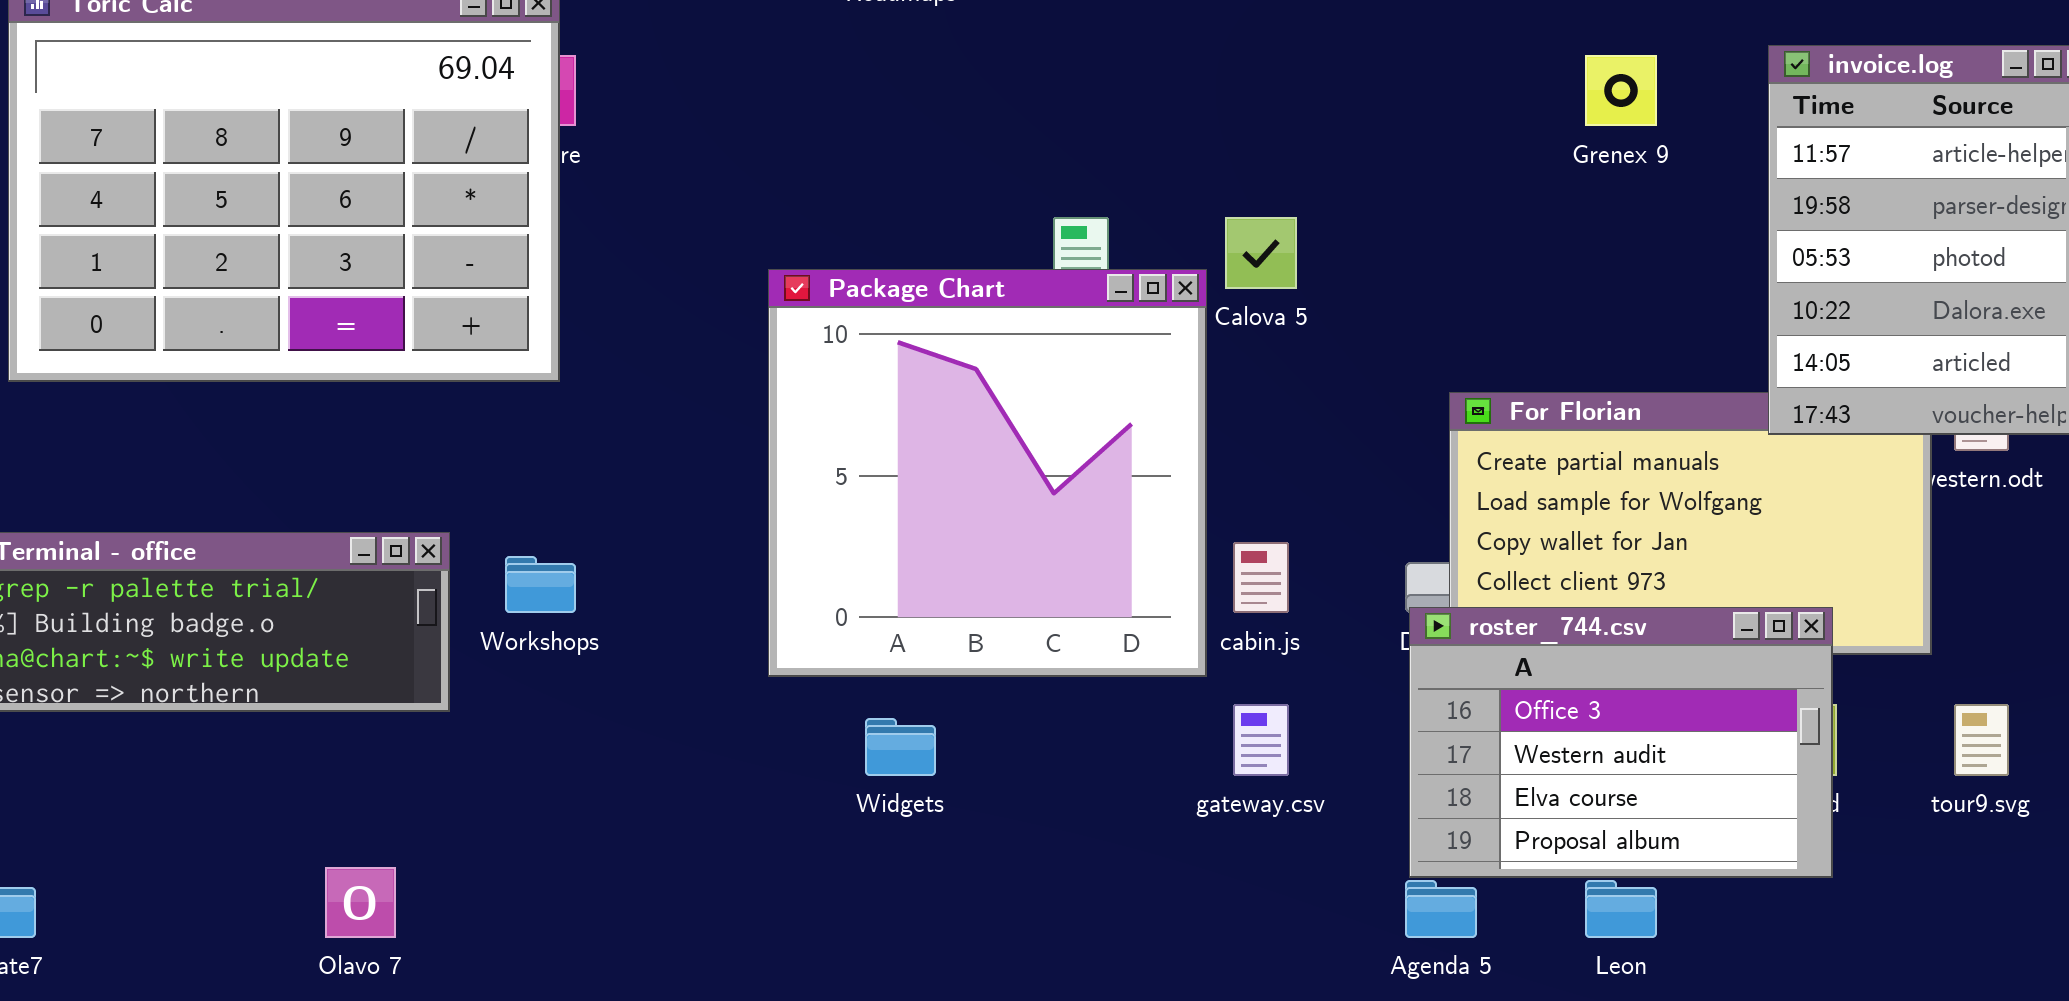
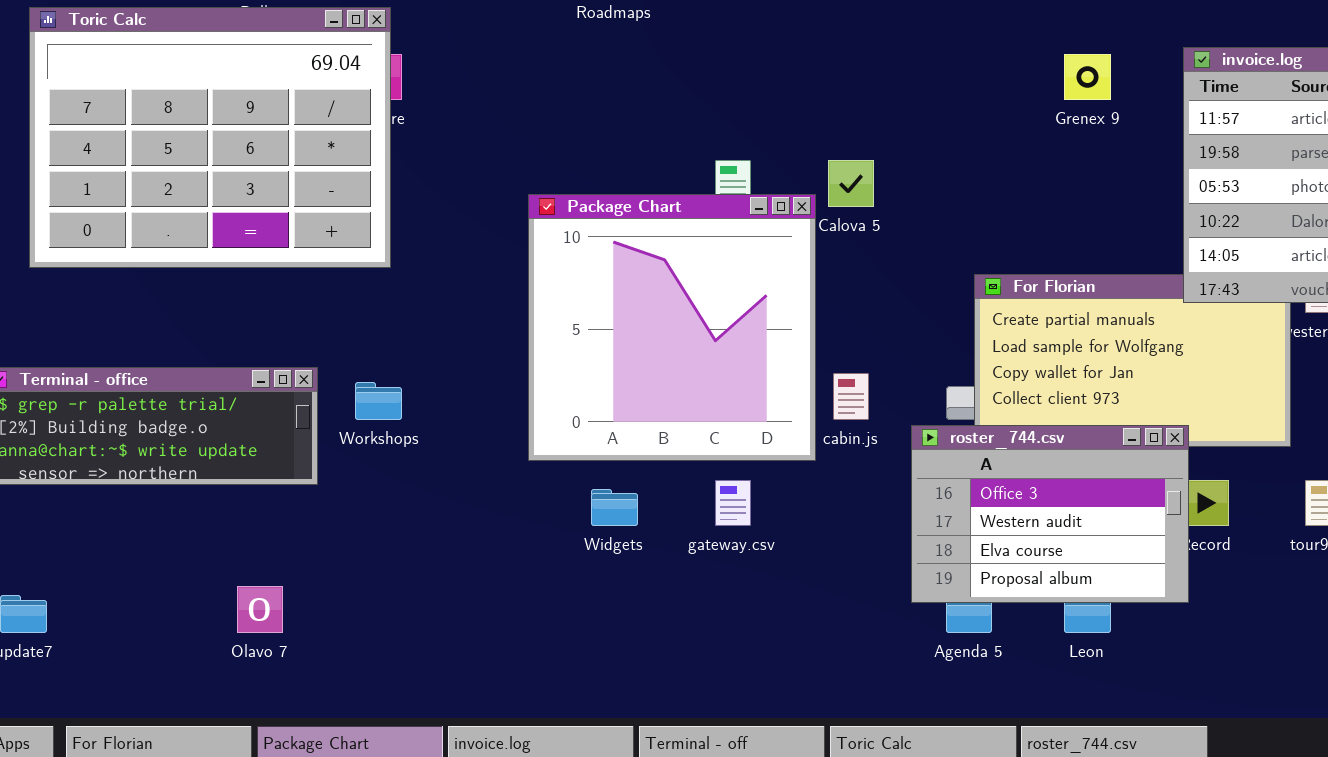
roster_744.csv: [1409,607,1833,878] -> [911,425,1189,603], moved
gateway.csv: [1233,704,1289,776] -> [715,480,751,526], moved

